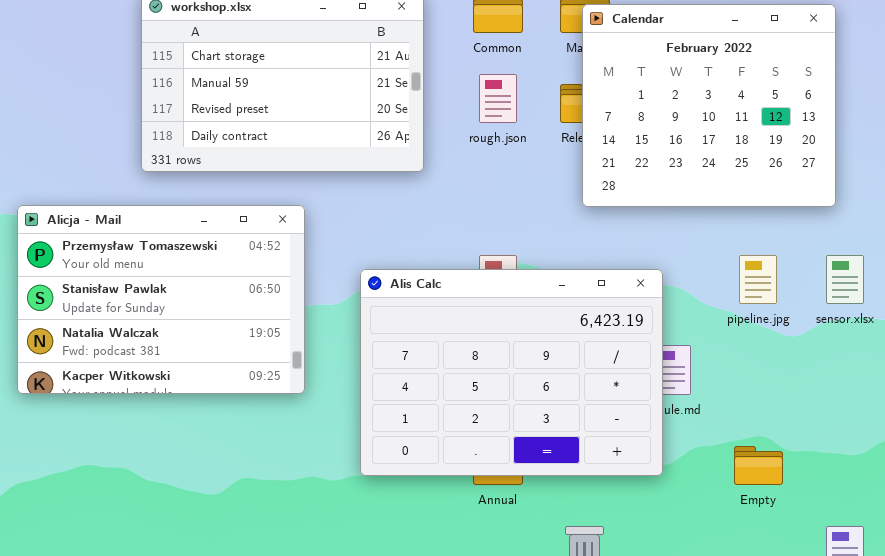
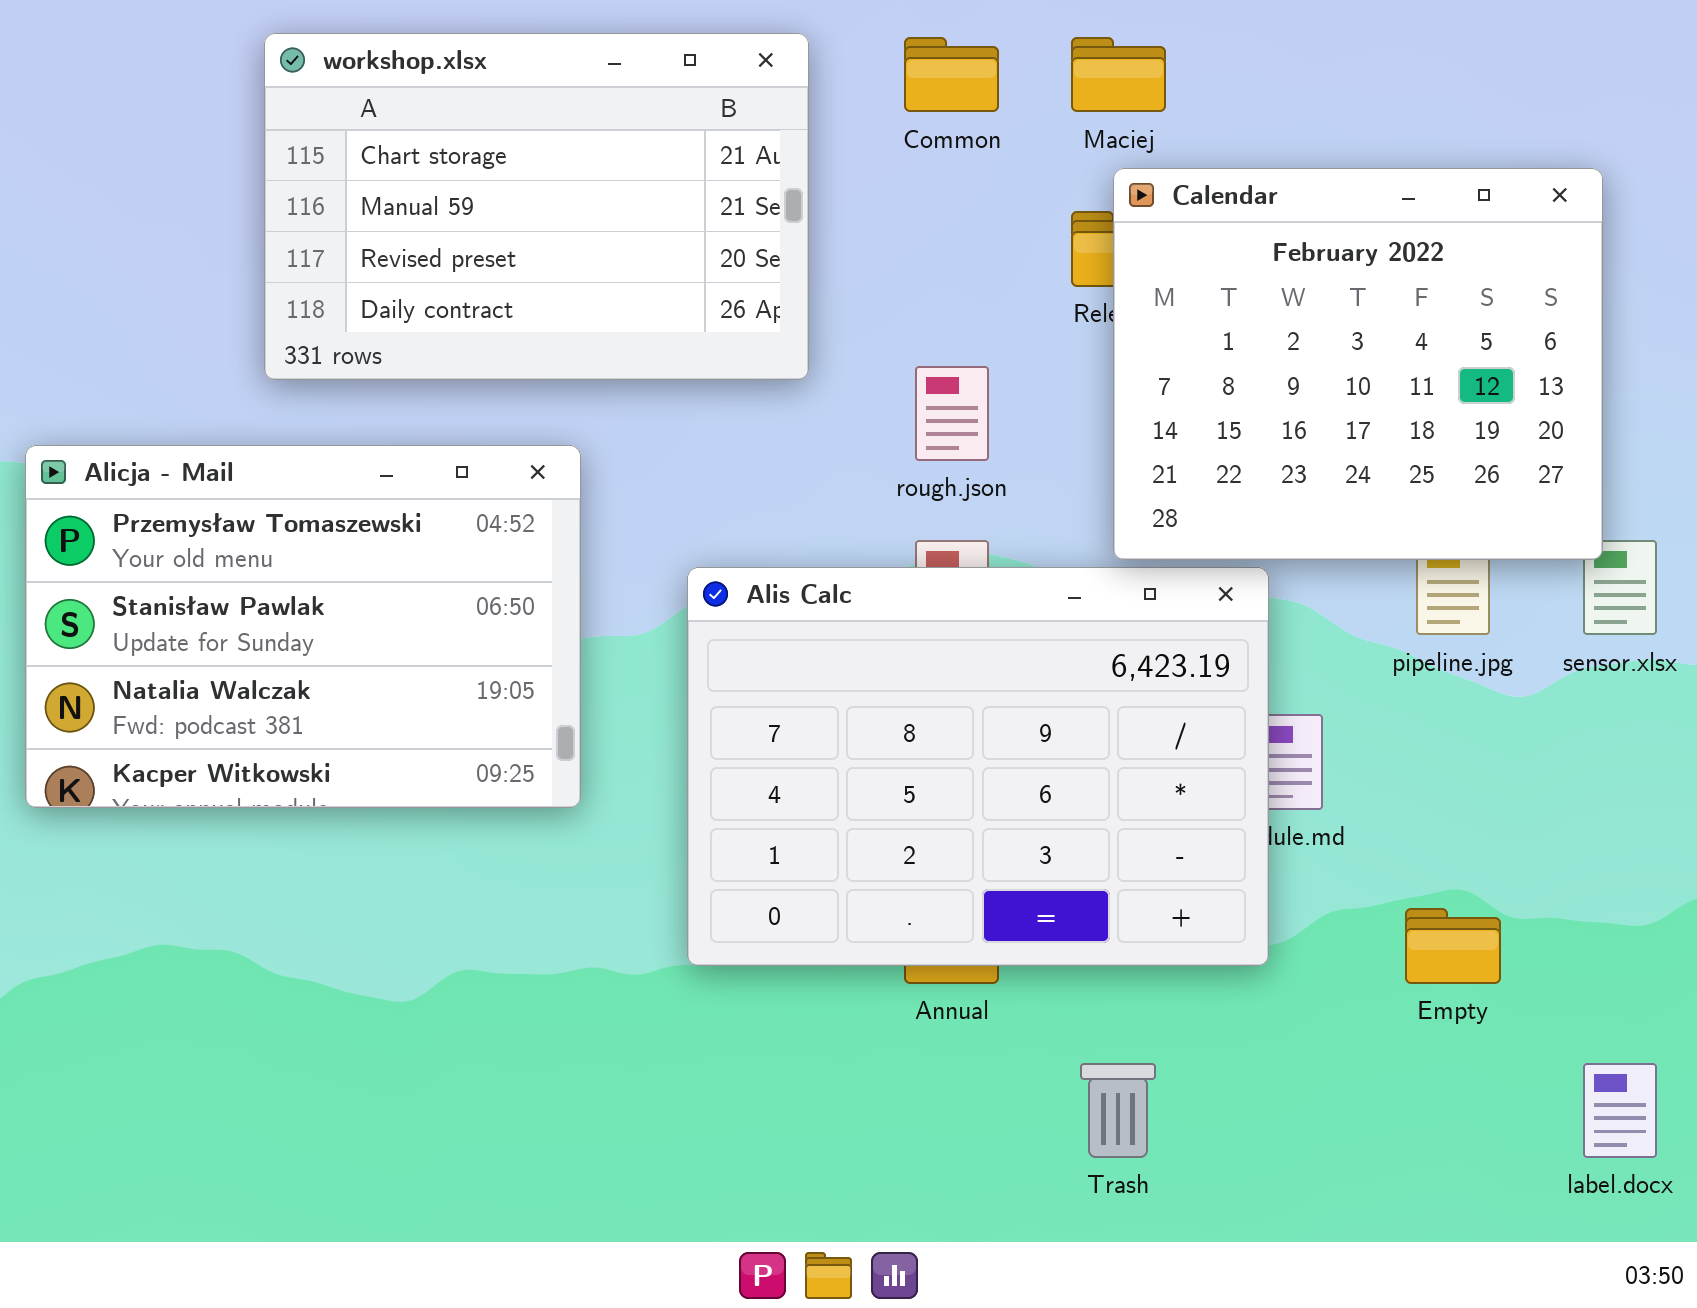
Calendar: [582,4,836,207] -> [1113,168,1603,560], moved
rough.json: [479,74,517,123] -> [915,366,989,461], moved

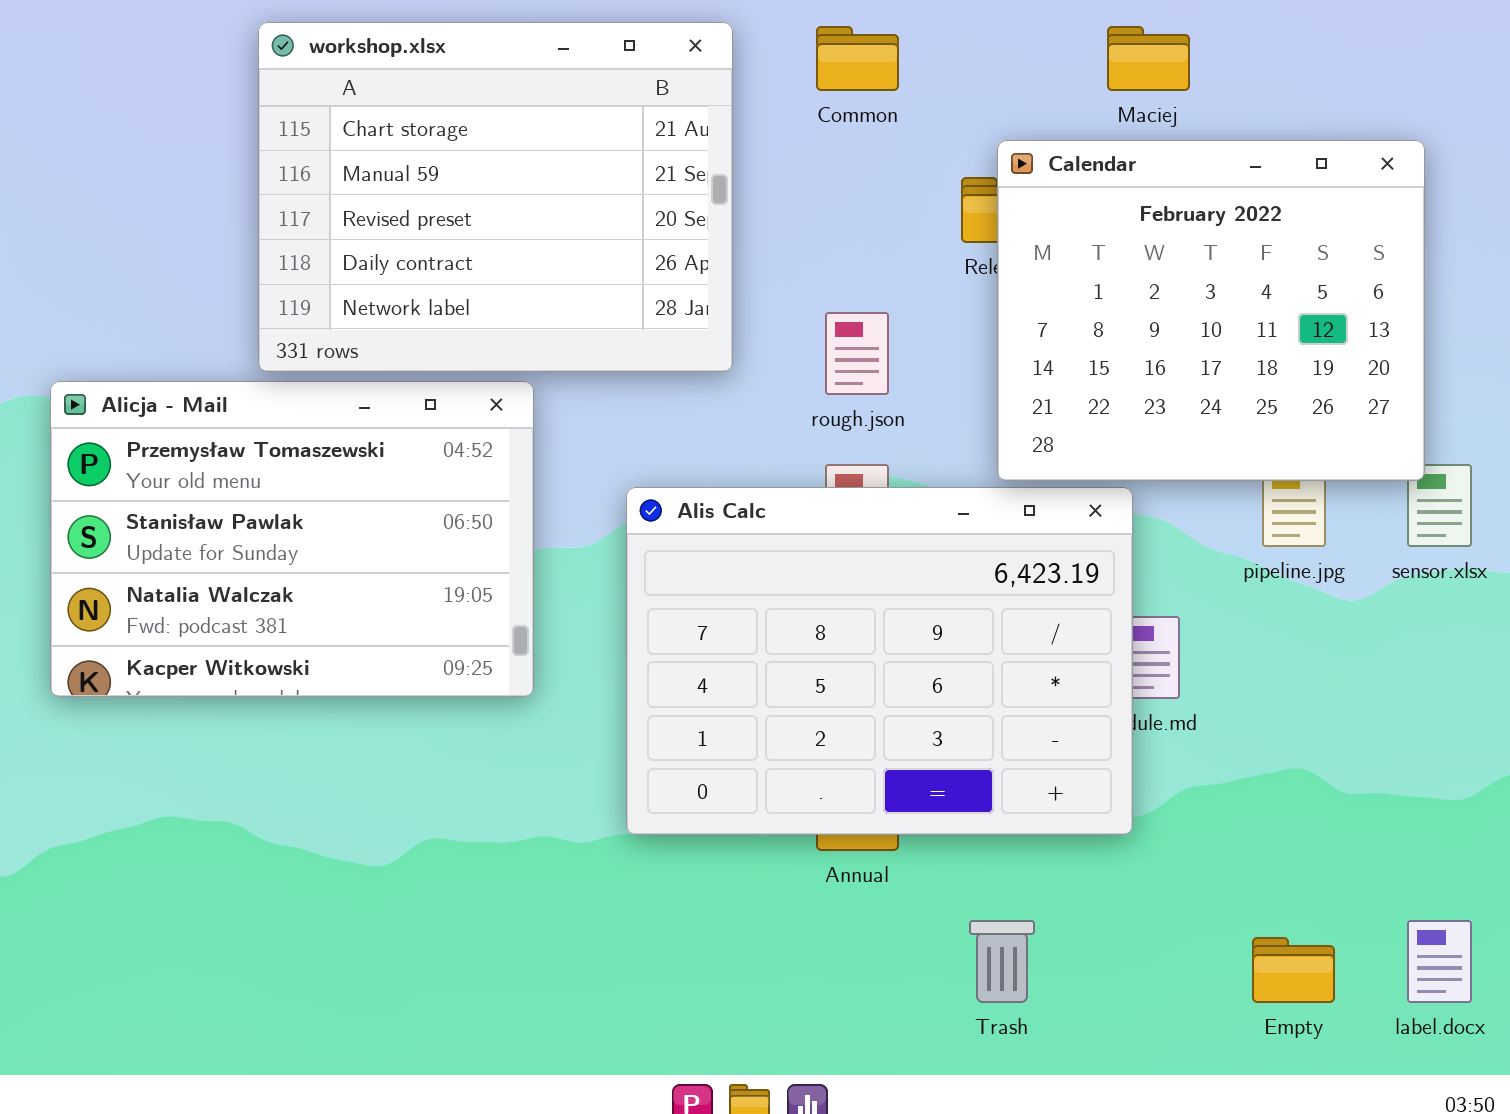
workshop.xlsx: [264,33,809,380] -> [258,22,733,372], resized
Maciej: [1071,37,1166,112] -> [1107,26,1190,91], moved
Empty: [1405,908,1501,984] -> [1252,937,1335,1003], moved

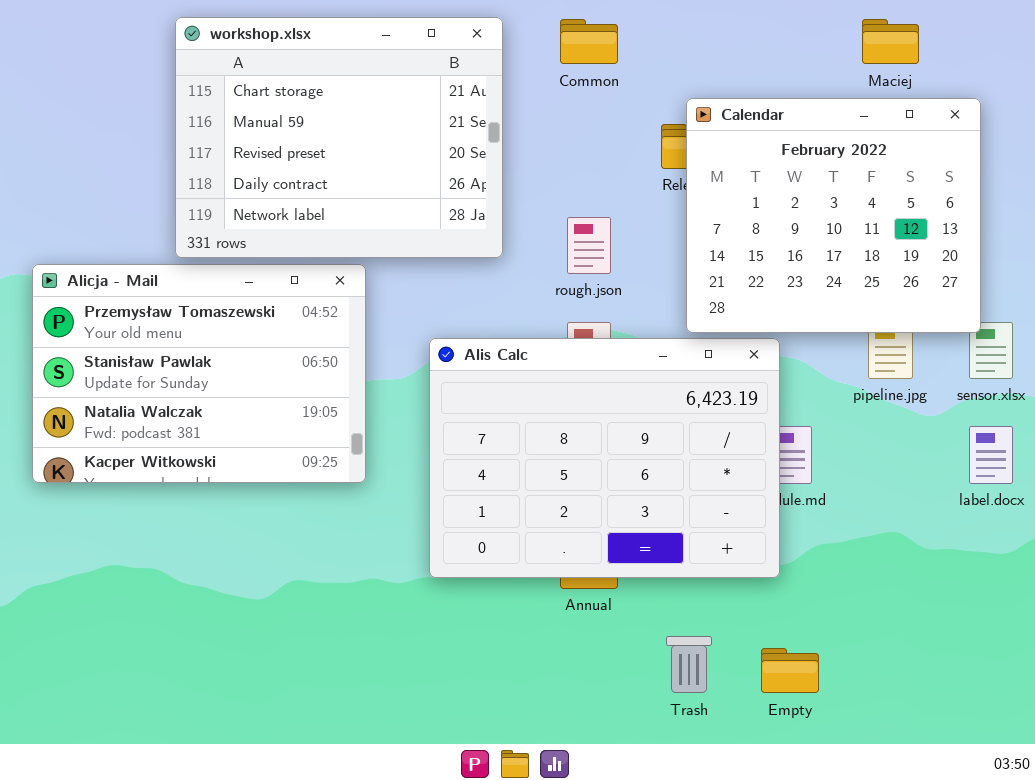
Maciej: [1107,26,1190,91] -> [862,19,919,64], moved
label.docx: [1407,920,1472,1003] -> [969,426,1013,484], moved
Empty: [1252,937,1335,1003] -> [761,648,819,693], moved

